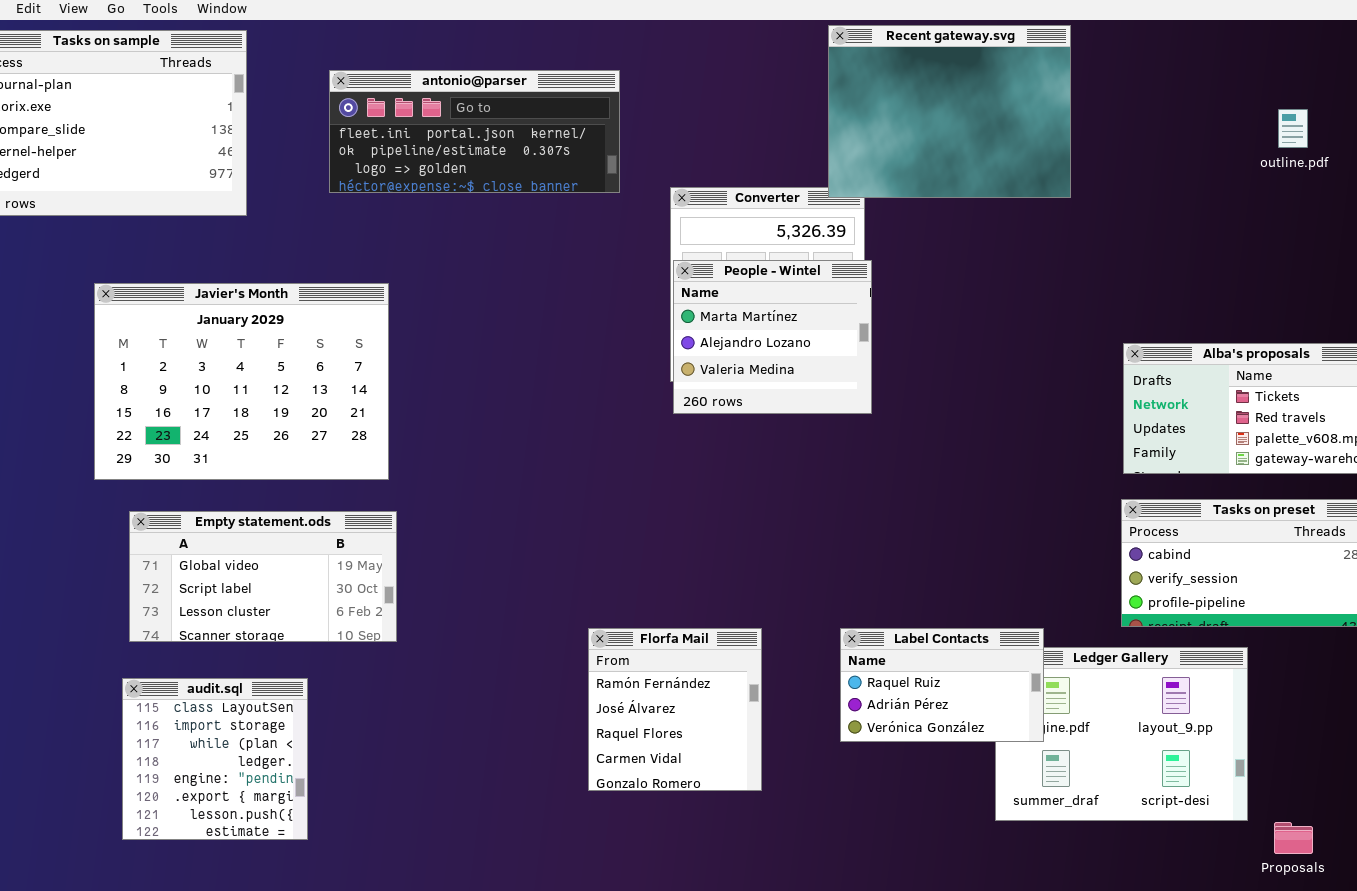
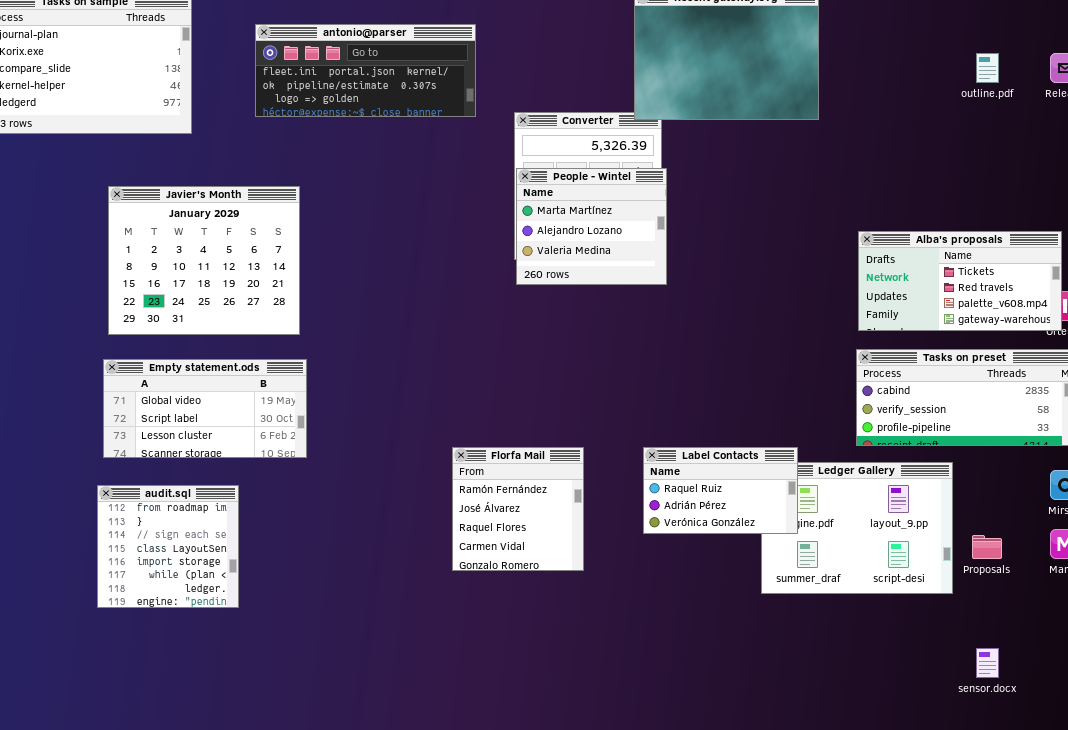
Javier's Month: [94,283,389,480] -> [108,186,300,335], resized
audit.sql: [122,678,308,840] -> [97,485,239,608], scrolled up 3 rows
Proposals: [1274,822,1313,854] -> [972,535,1002,559], moved

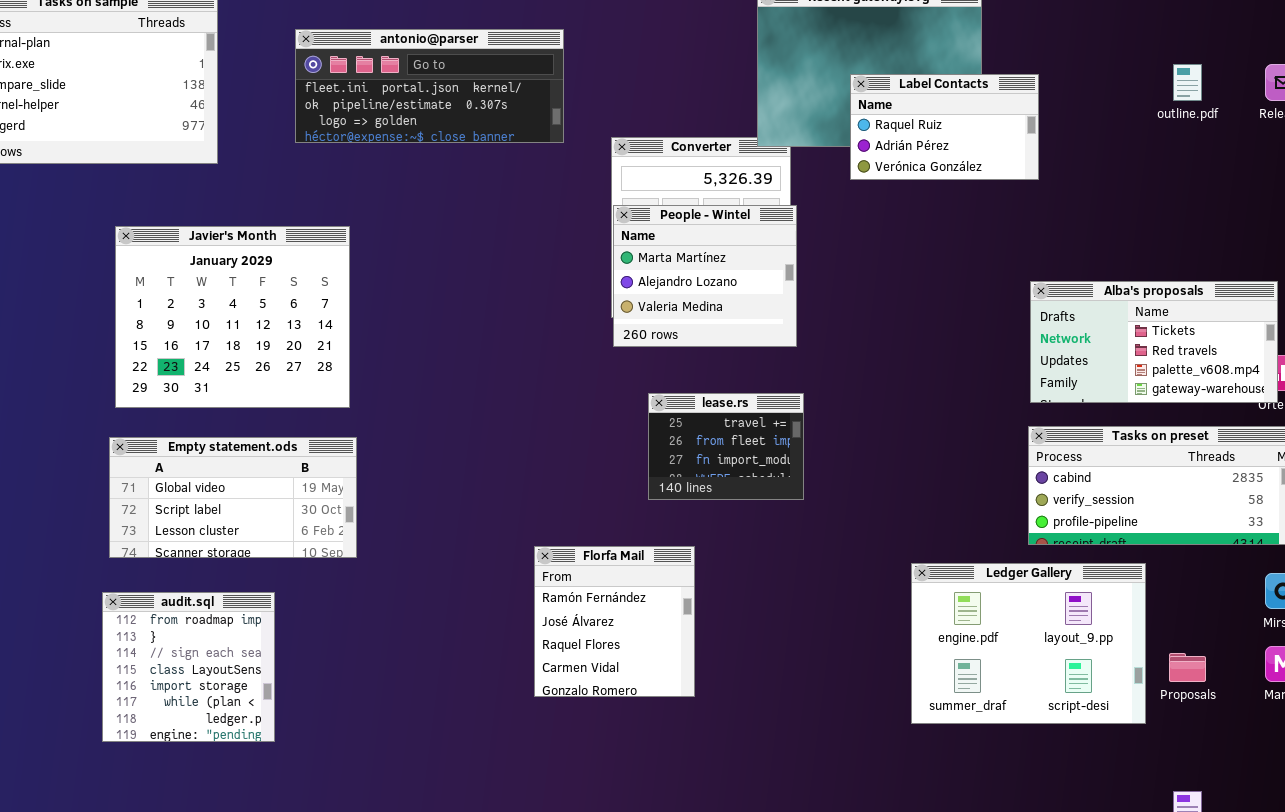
lease.rs: none -> [648,393,804,500], opened
Label Contacts: [643,447,798,534] -> [850,74,1039,180], moved

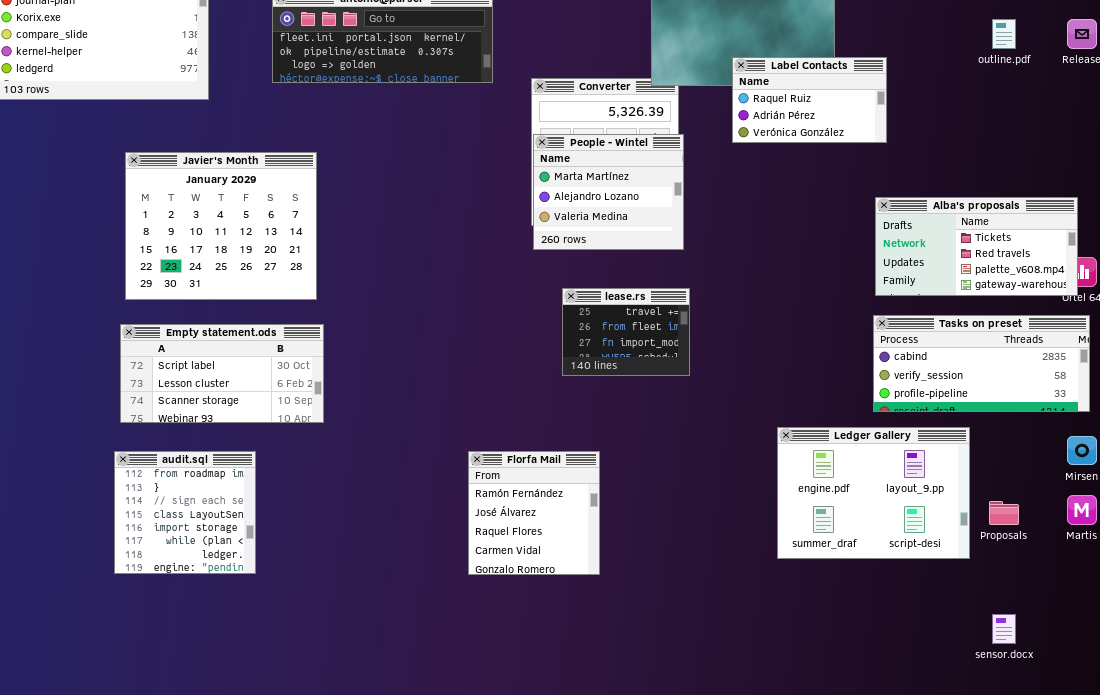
Label Contacts: [850,74,1039,180] -> [732,57,887,143], moved
Empty statement.ods: [109,437,357,558] -> [120,324,324,423], scrolled down 1 row
Florfa Mail: [534,546,695,697] -> [468,451,600,575], moved

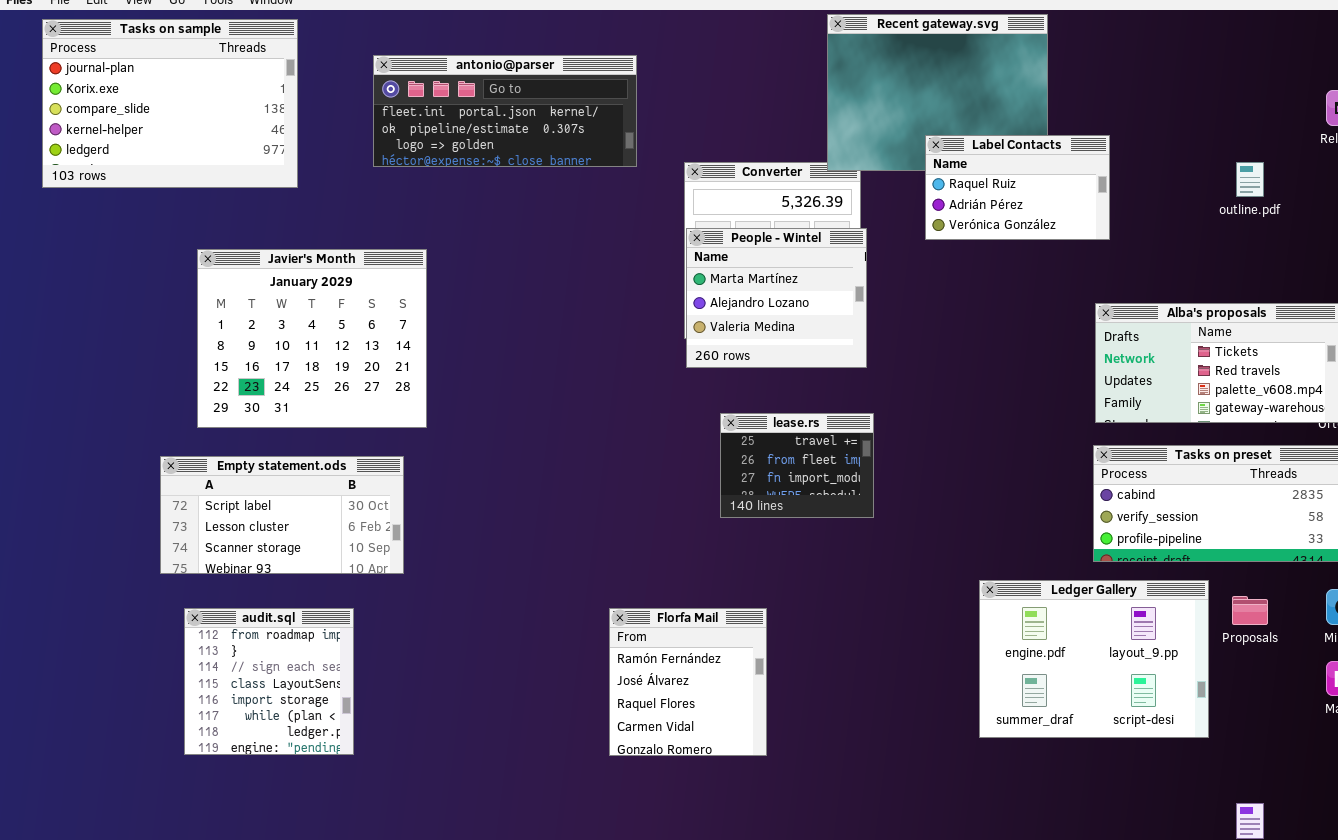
outline.pdf: [992,19,1016,49] -> [1236,162,1264,197], moved
Empty statement.ods: [120,324,324,423] -> [160,456,404,574], moved
Proposals: [989,501,1019,525] -> [1232,596,1268,625], moved

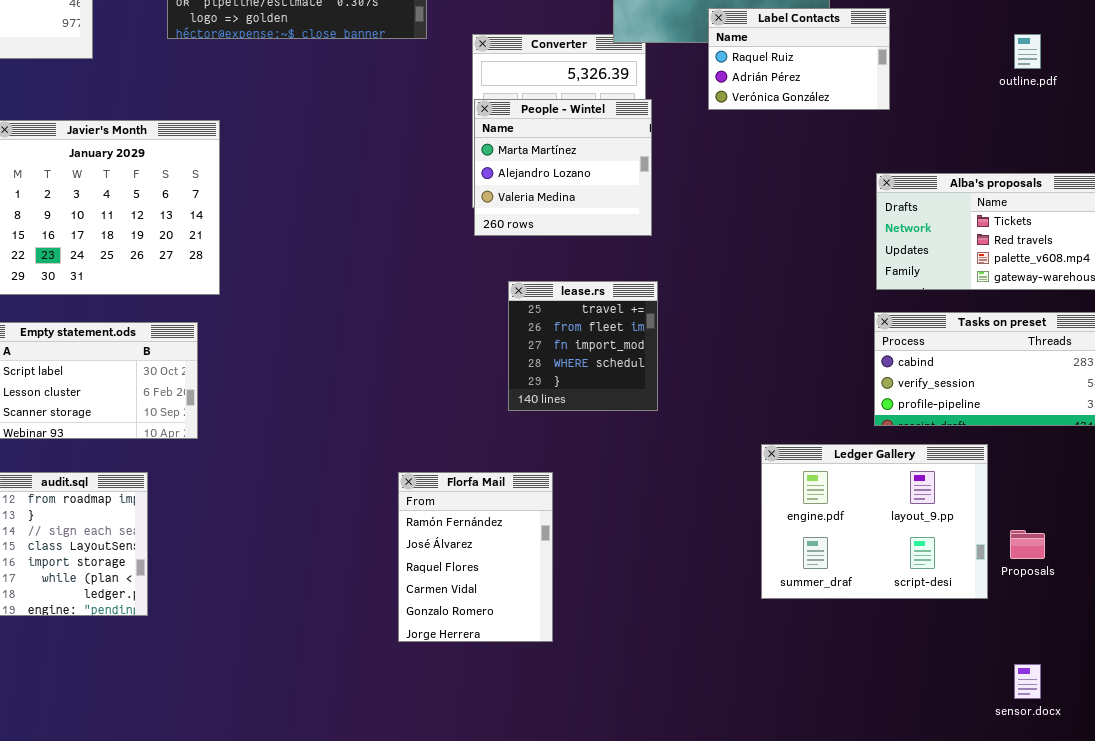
lease.rs: [720,413,874,518] -> [508,281,658,411], resized
Proposals: [1232,596,1268,625] -> [1010,530,1045,559], moved
Florfa Mail: [609,608,767,756] -> [398,472,553,642], resized

